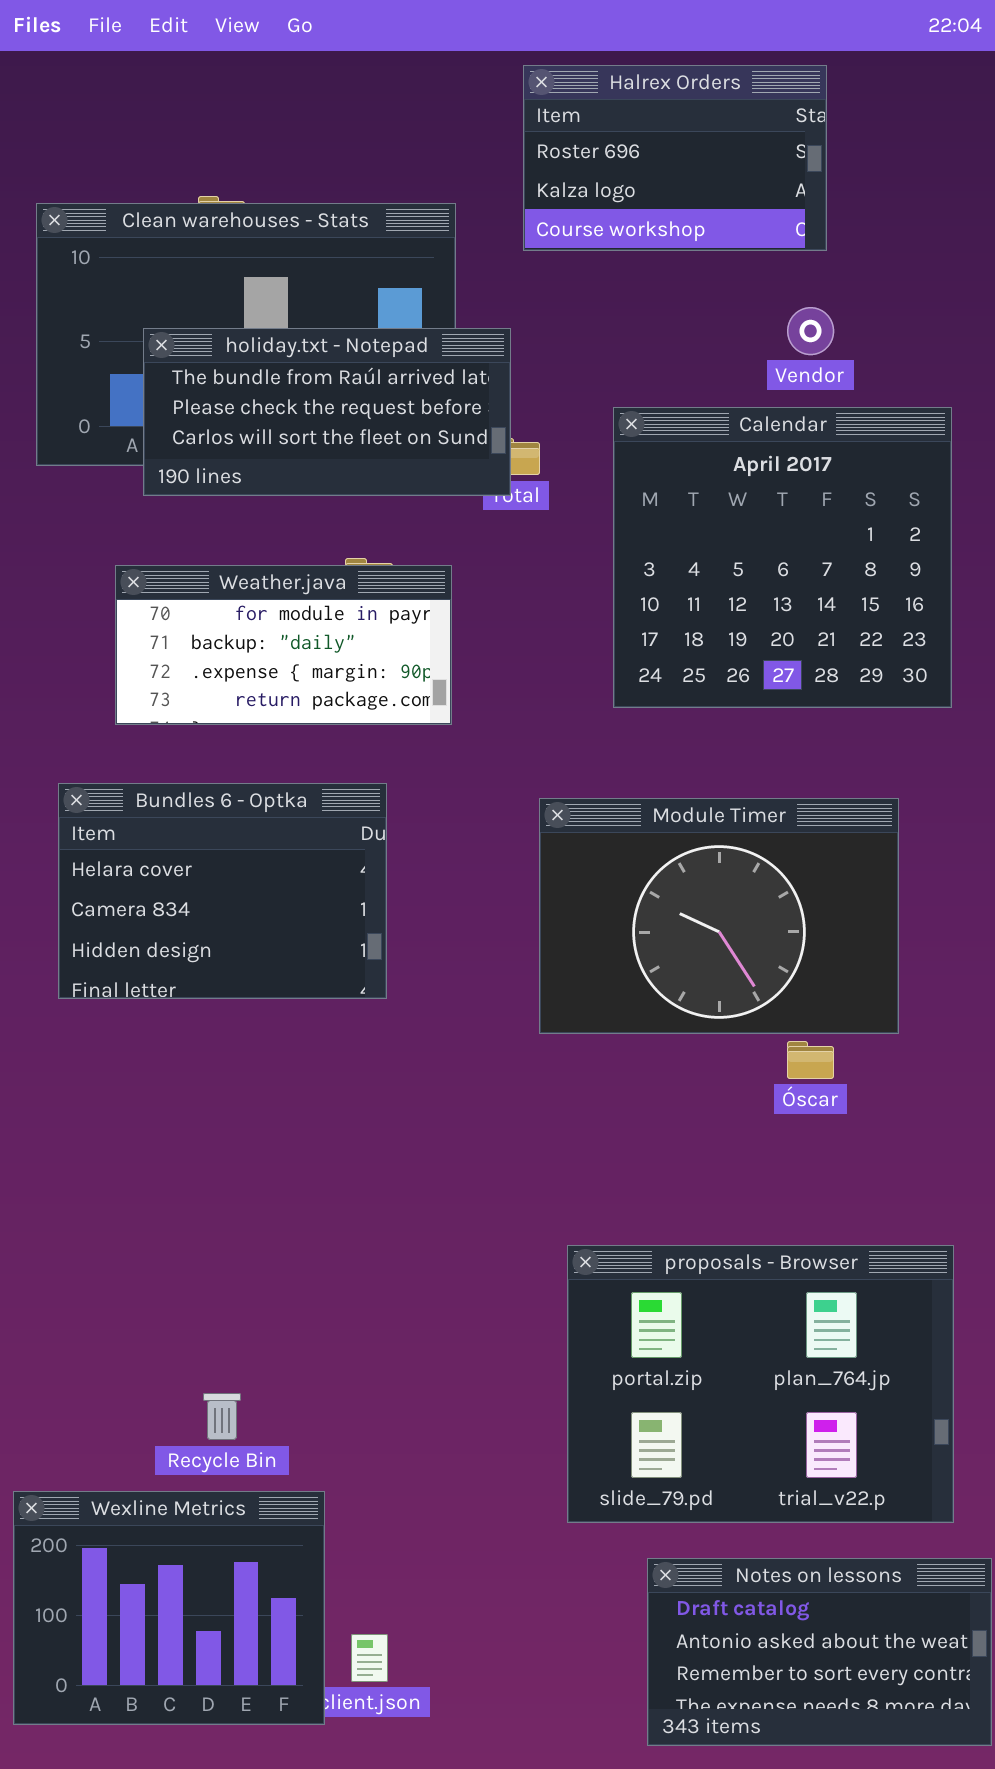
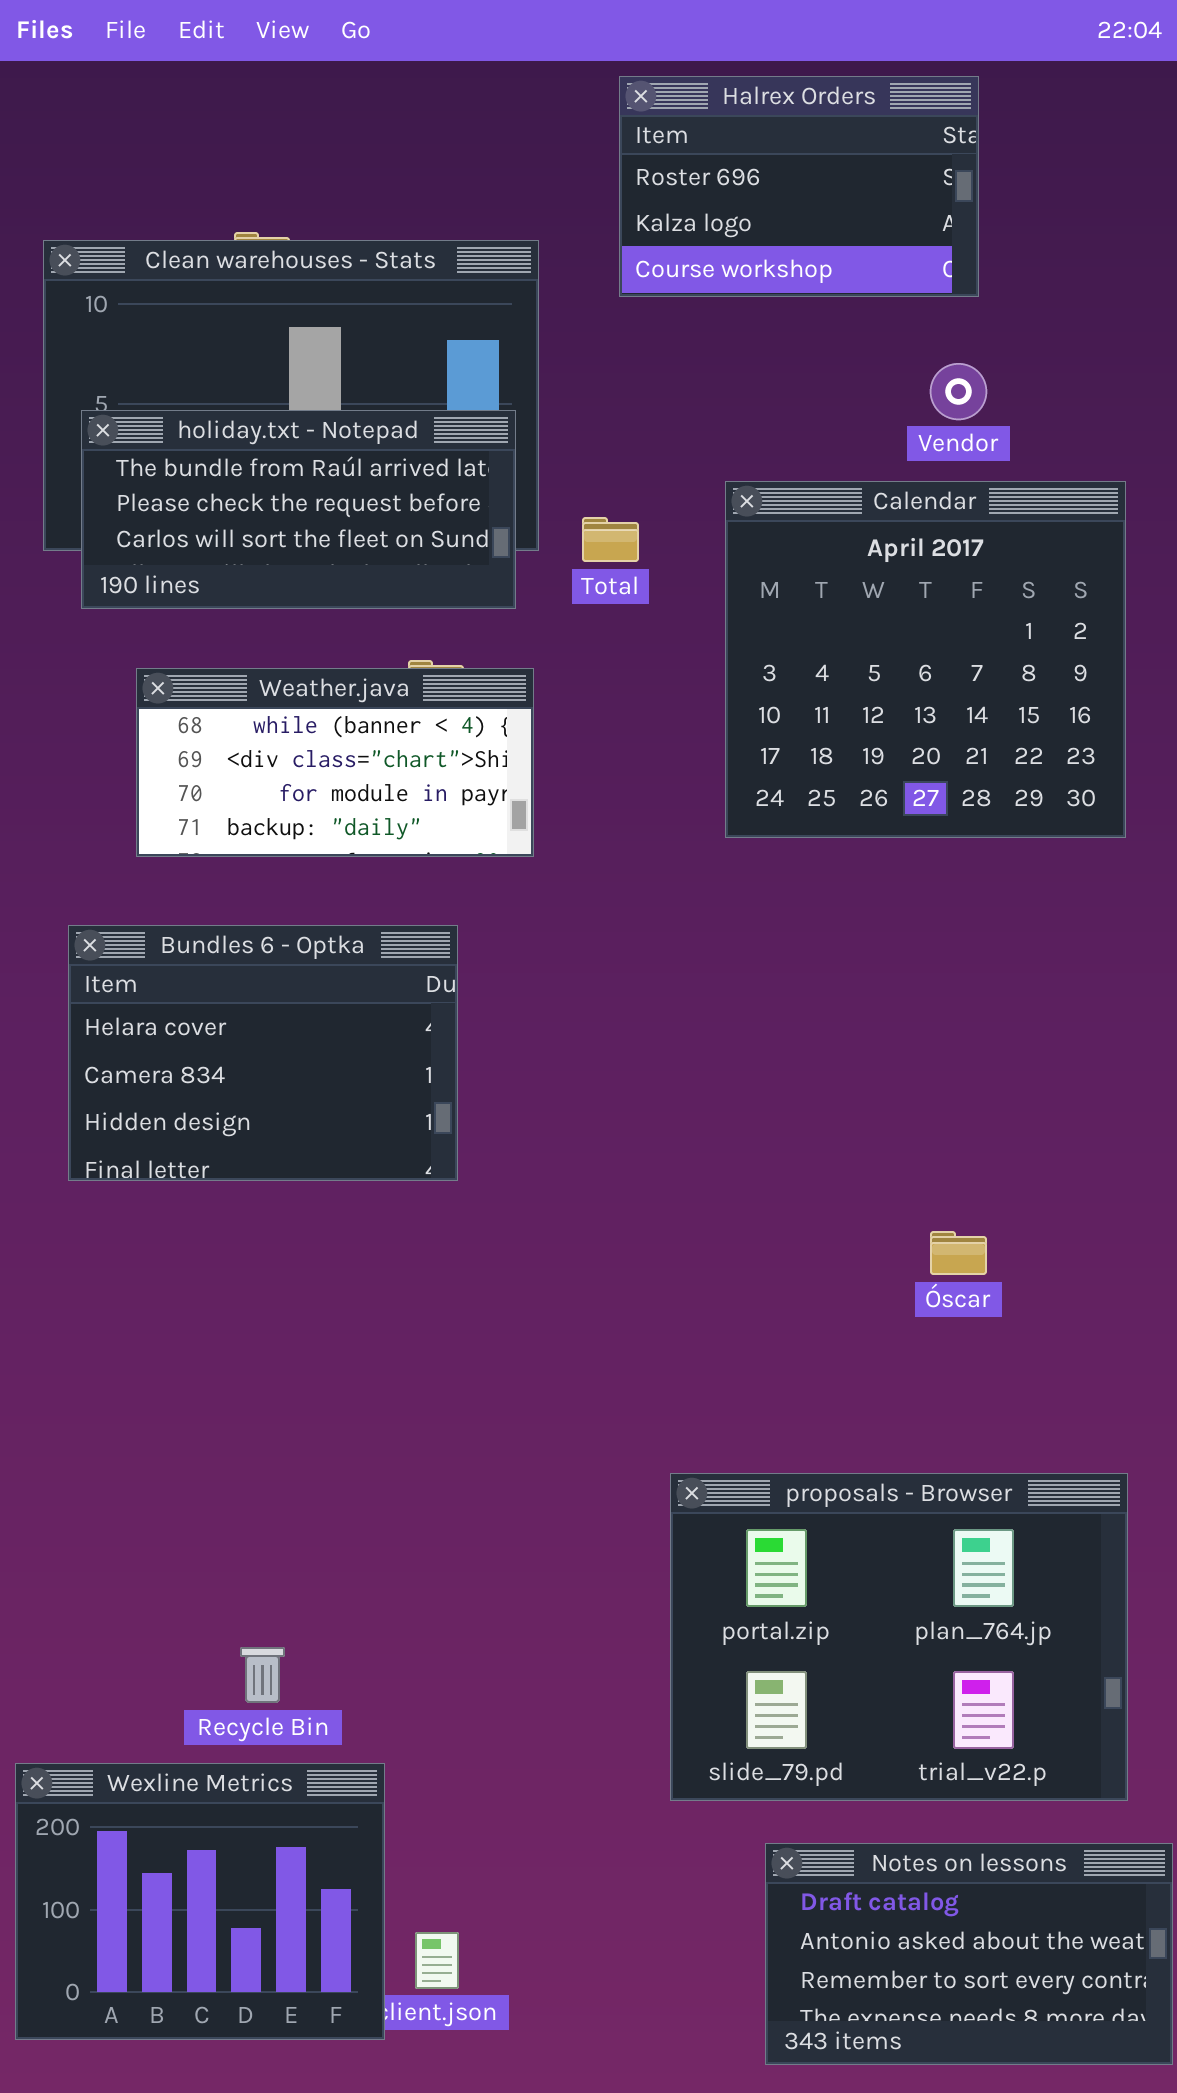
holiday.txt - Notepad: [143,328,511,496] -> [81,410,516,609], moved
Weather.java: [115,565,452,725] -> [136,668,534,857], scrolled up 2 rows
Module Timer: [539,798,899,1034] -> none, closed

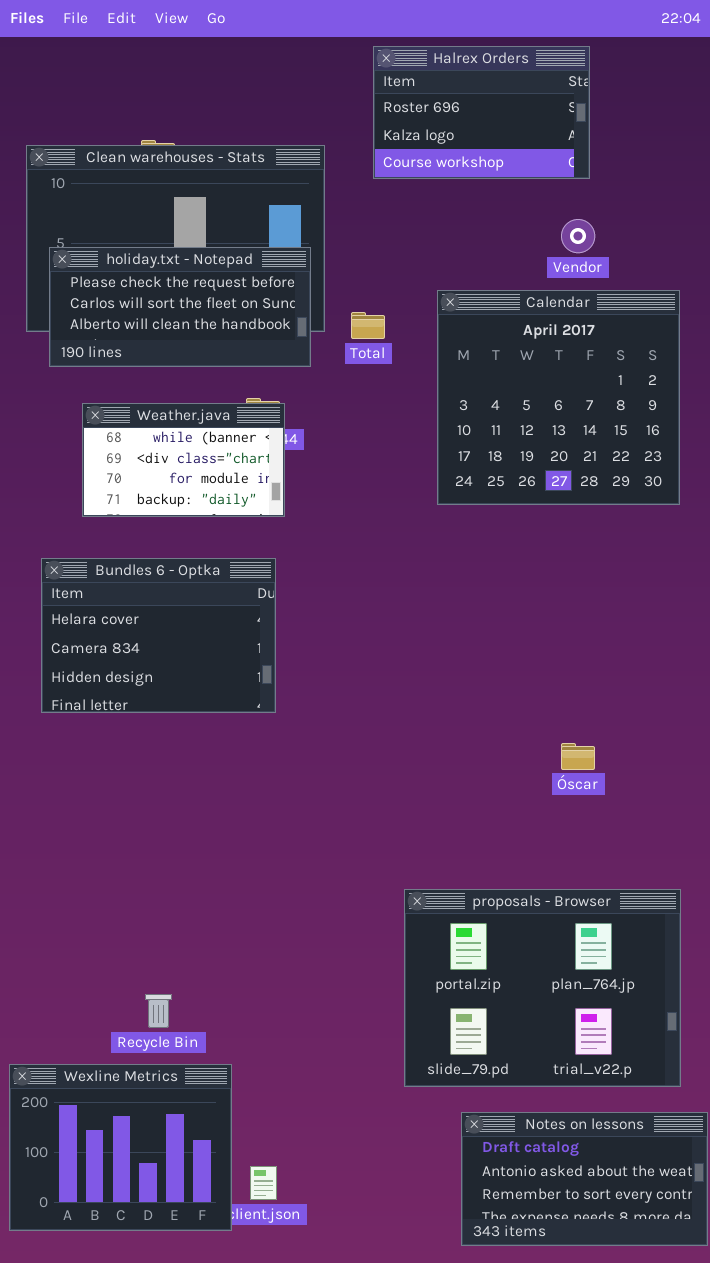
holiday.txt - Notepad: [81,410,516,609] -> [49,247,311,367], scrolled down 1 row
Weather.java: [136,668,534,857] -> [82,403,285,517], resized

